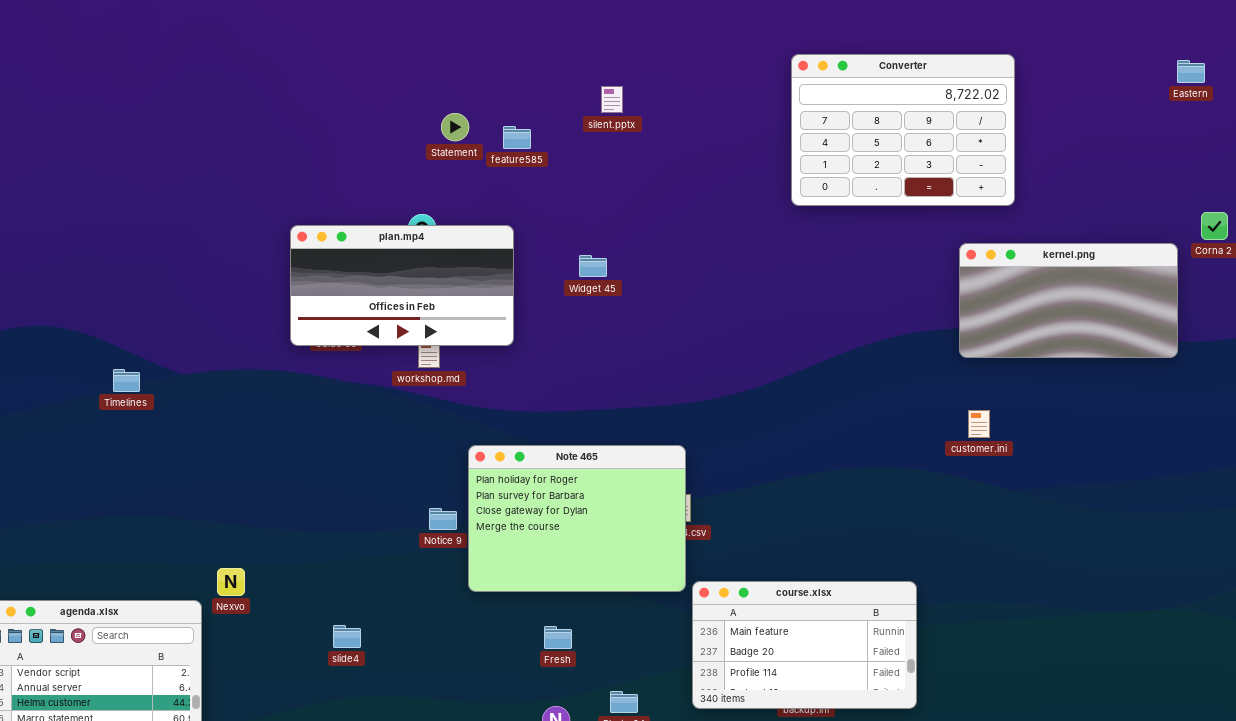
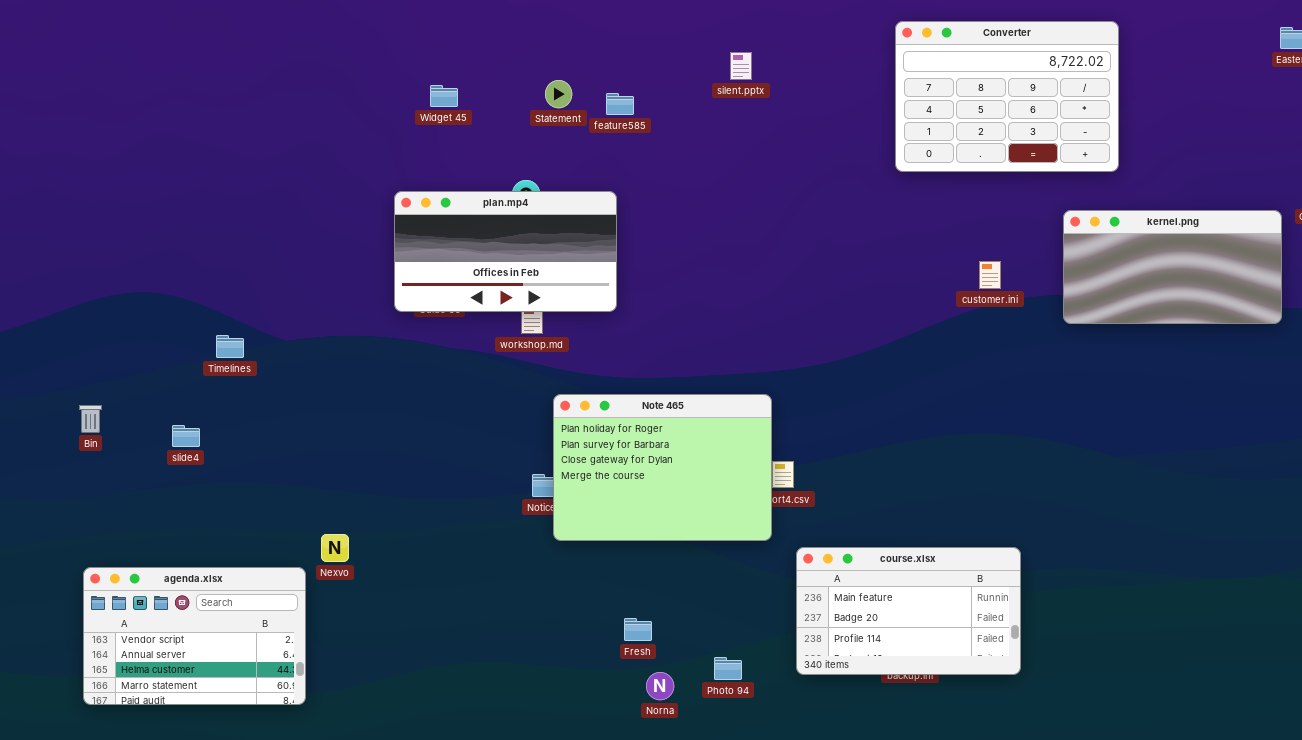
silent.pptx: [601,86,623,113] -> [730,52,752,80], moved
Widget 45: [579,255,607,277] -> [430,85,458,107], moved
customer.ini: [968,410,990,438] -> [979,261,1001,289], moved
Note 465: [468,445,686,592] -> [553,394,772,541], moved
slide4: [333,625,361,648] -> [172,425,200,447], moved
Fresh: [544,626,572,649] -> [624,618,652,641], moved

